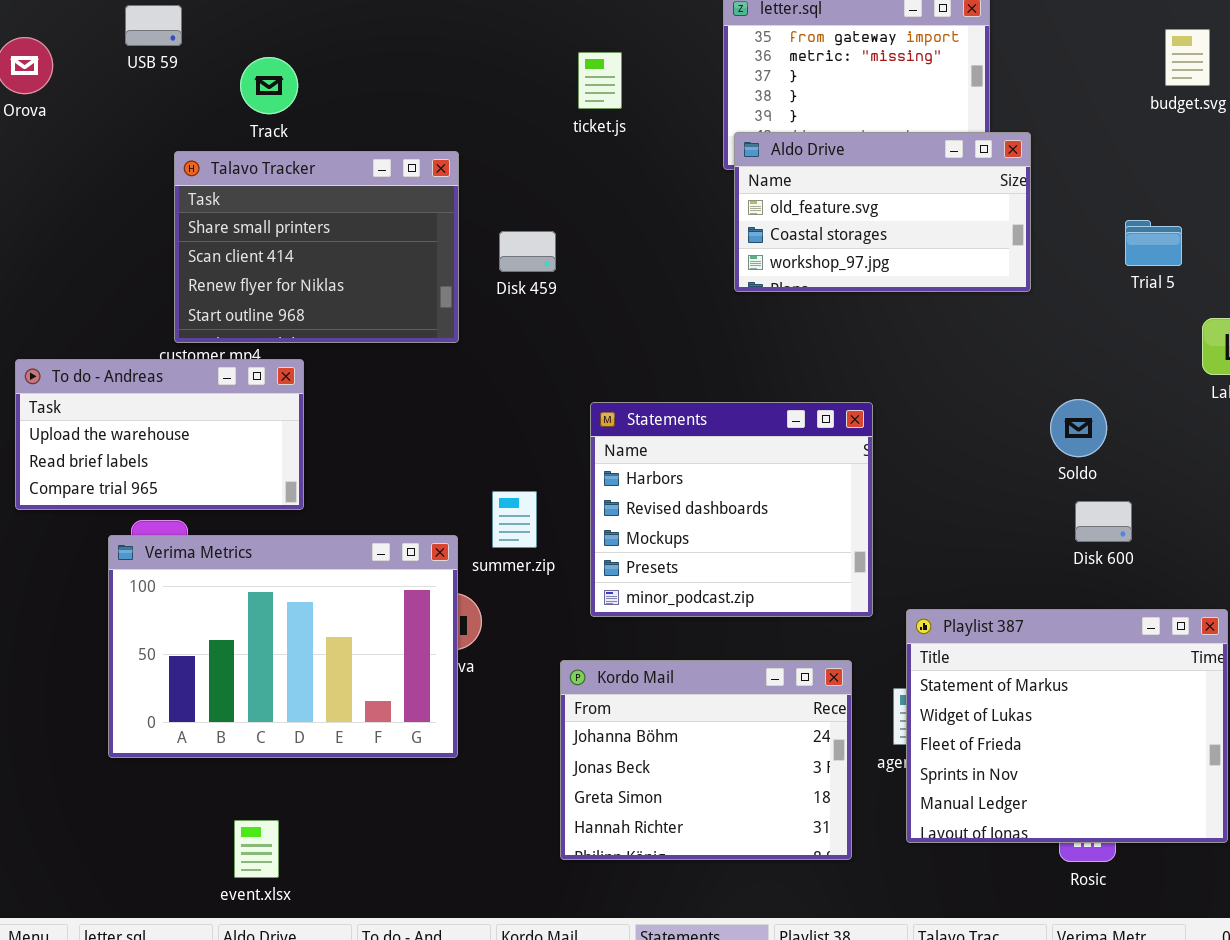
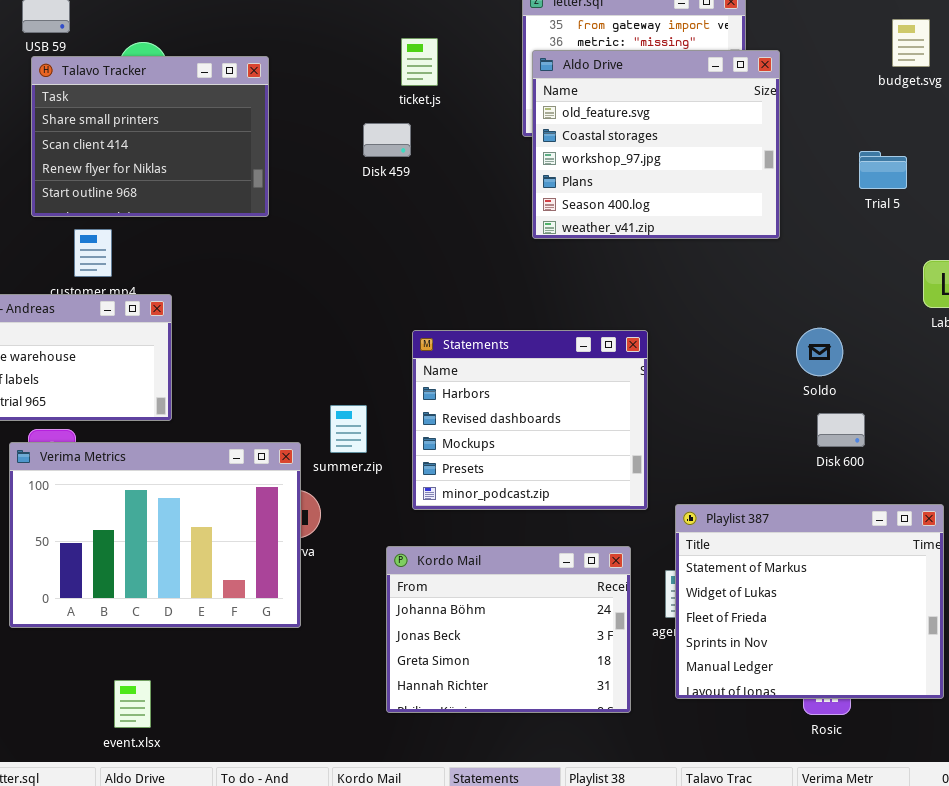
Aldo Drive: [734,132,1031,292] -> [532,50,780,239], resized
Talavo Tracker: [174,151,459,343] -> [31,56,269,217], moved
Trial 5: [1125,220,1182,266] -> [859,151,907,189], moved
Disk 459: [499,231,556,272] -> [363,123,411,157], moved

